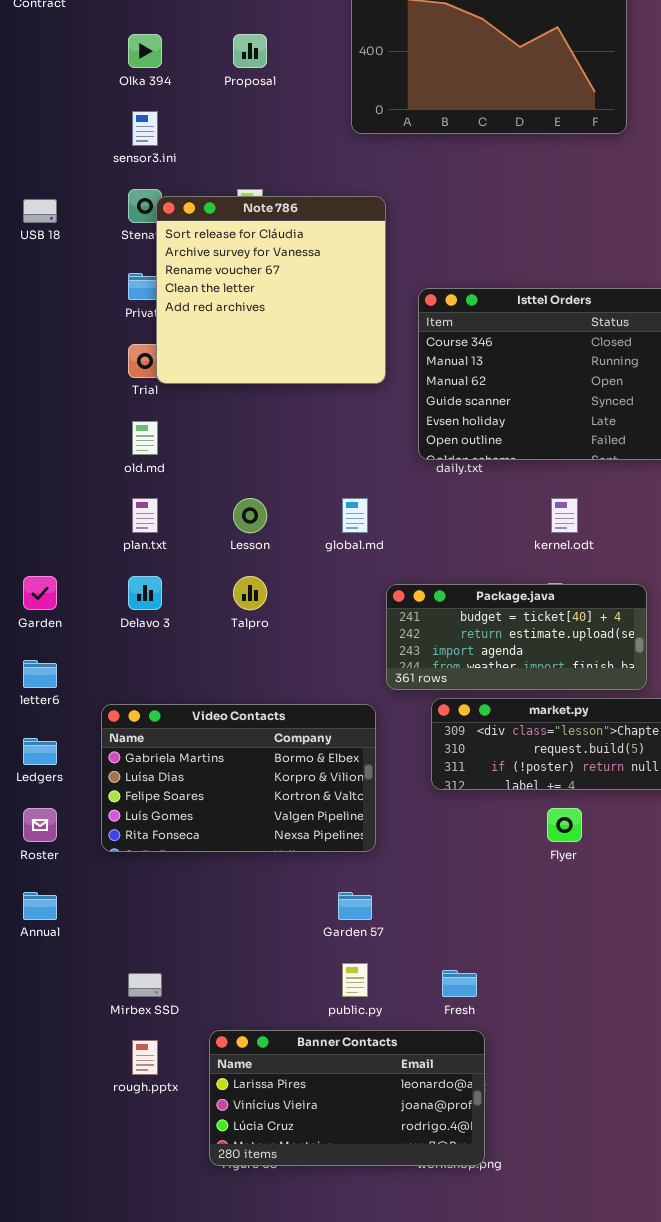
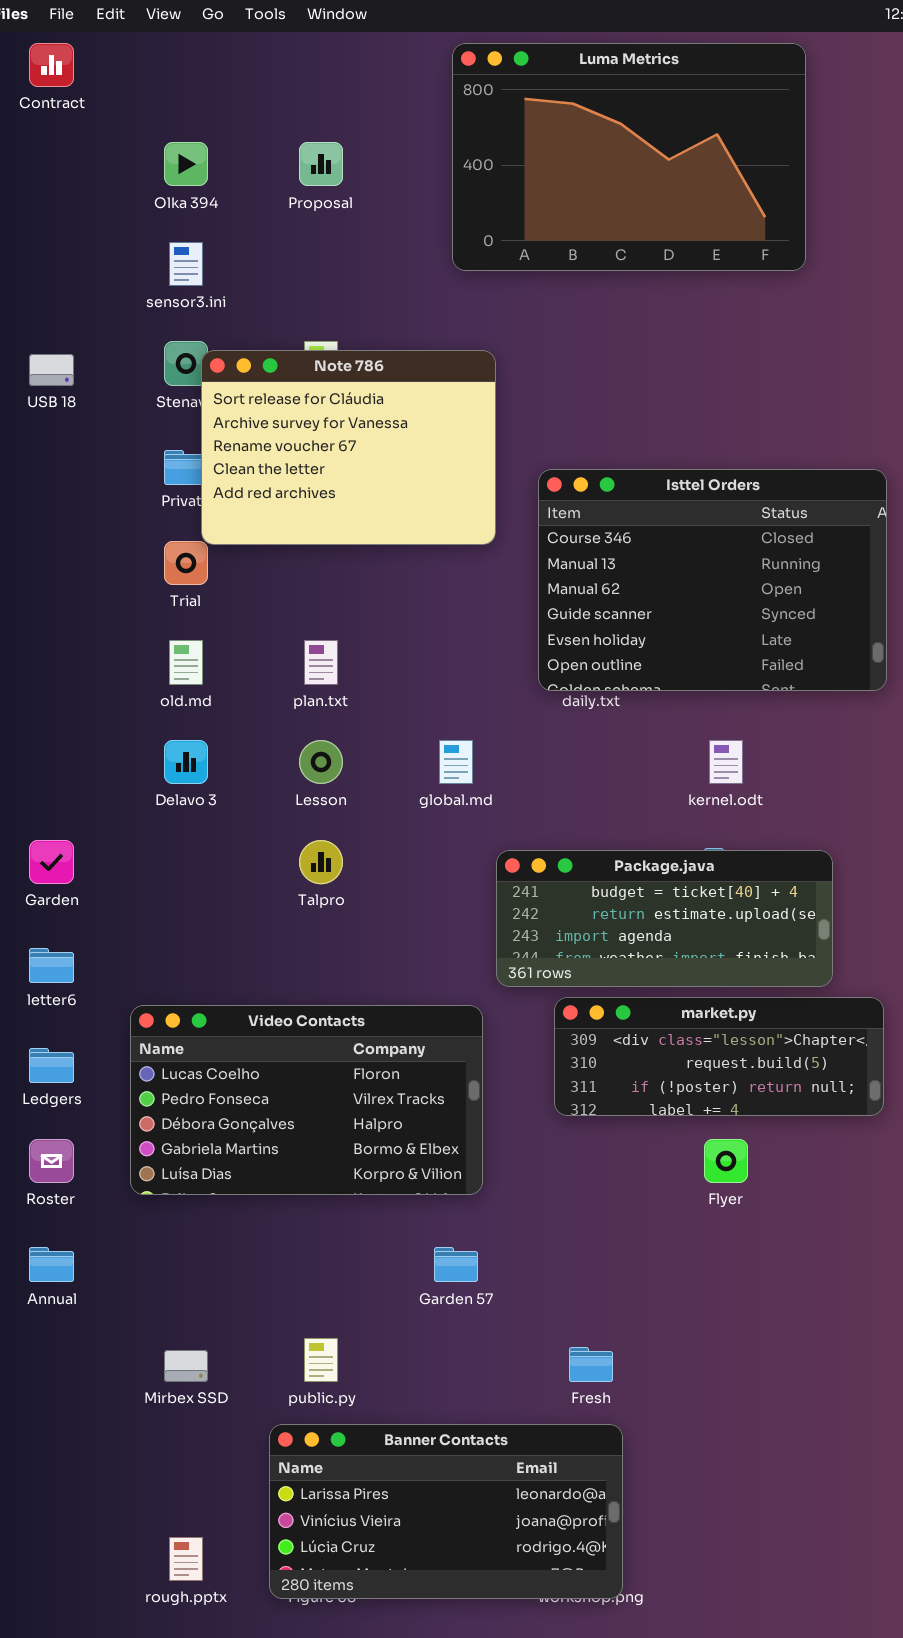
Note 786: [156,196,386,384] -> [201,350,496,545], resized
plan.txt: [132,498,158,533] -> [304,640,338,685], moved
Delavo 3: [128,576,162,610] -> [164,740,208,784], moved
Video Contacts: [101,704,376,852] -> [130,1005,483,1195], scrolled up 3 rows
public.py: [342,963,368,997] -> [304,1338,338,1382], moved
rough.pptx: [132,1040,158,1075] -> [169,1537,203,1581], moved

